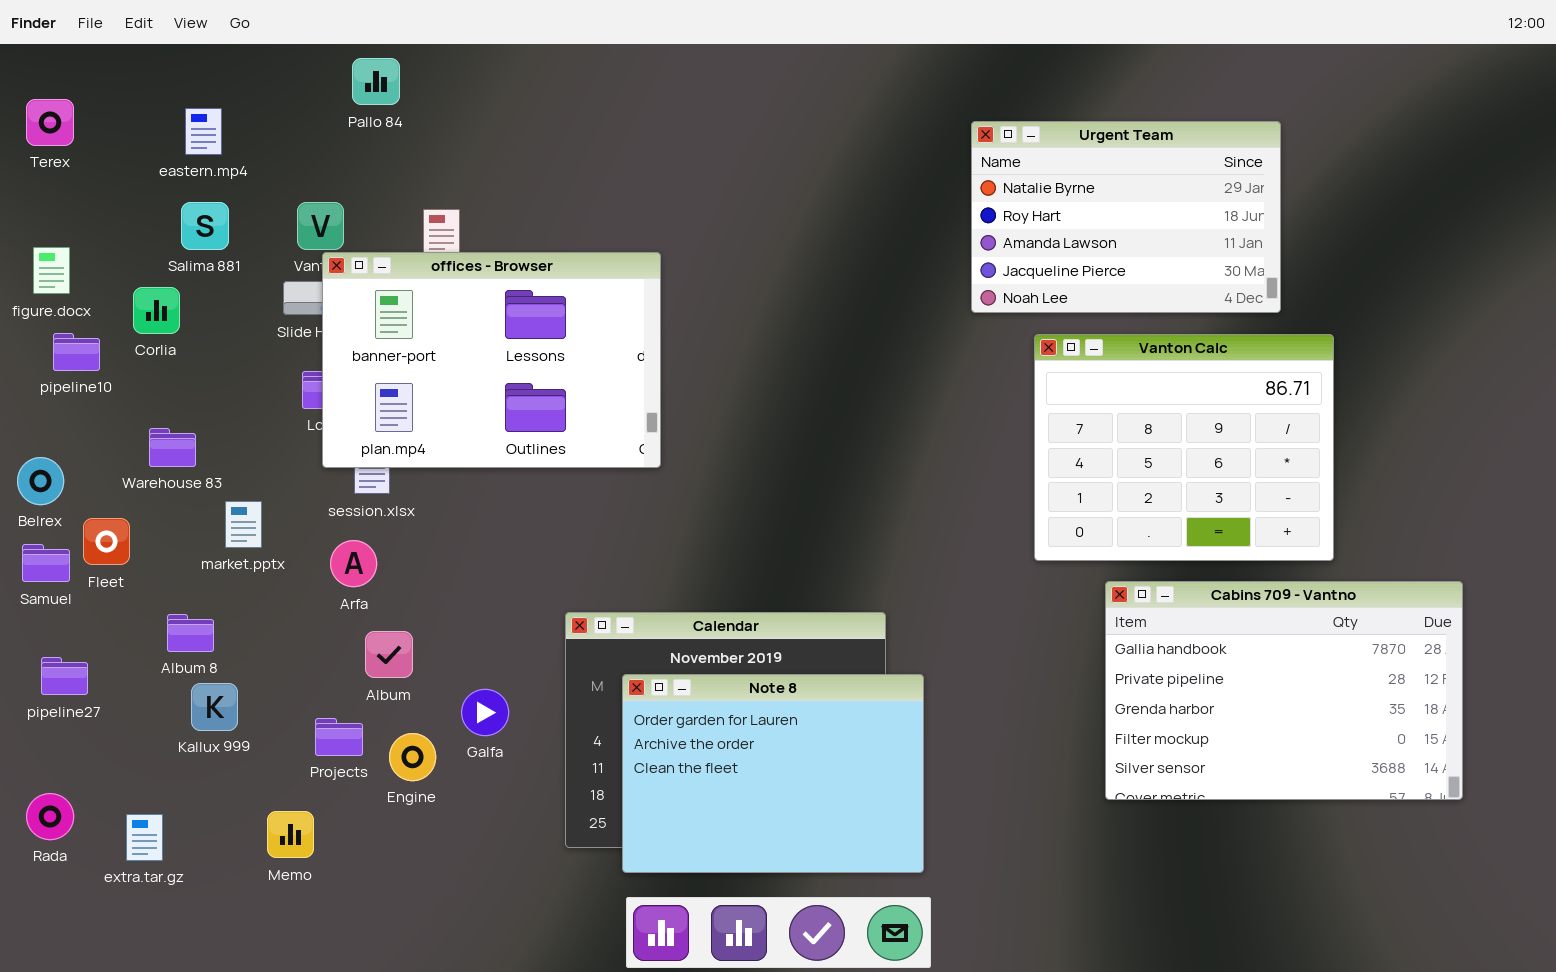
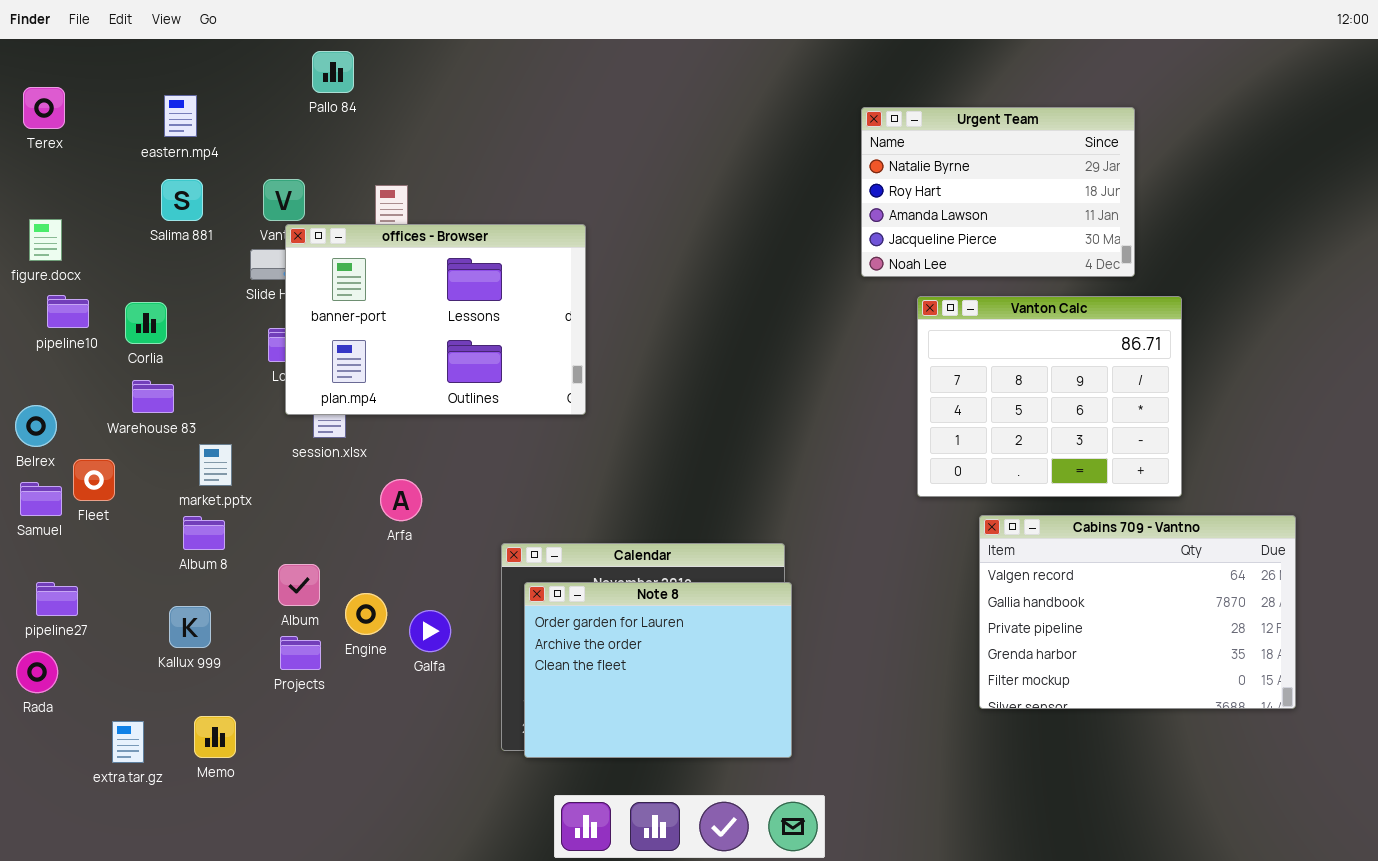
Corlia: [133,287,180,334] -> [125,302,167,344], moved
Arfa: [330,540,377,587] -> [380,479,422,521], moved
Cabins 709 - Vantno: [1105,581,1463,800] -> [979,515,1296,709], scrolled up 1 row
Album 8: [167,614,214,652] -> [183,516,225,550], moved
Album: [365,631,413,678] -> [278,564,320,606], moved
Note 8: [622,674,924,873] -> [524,582,792,758], moved
Engine: [389,733,436,781] -> [345,593,387,635], moved
Rada: [26,793,74,840] -> [16,651,58,693], moved
Memo: [267,811,314,858] -> [194,716,236,758], moved

